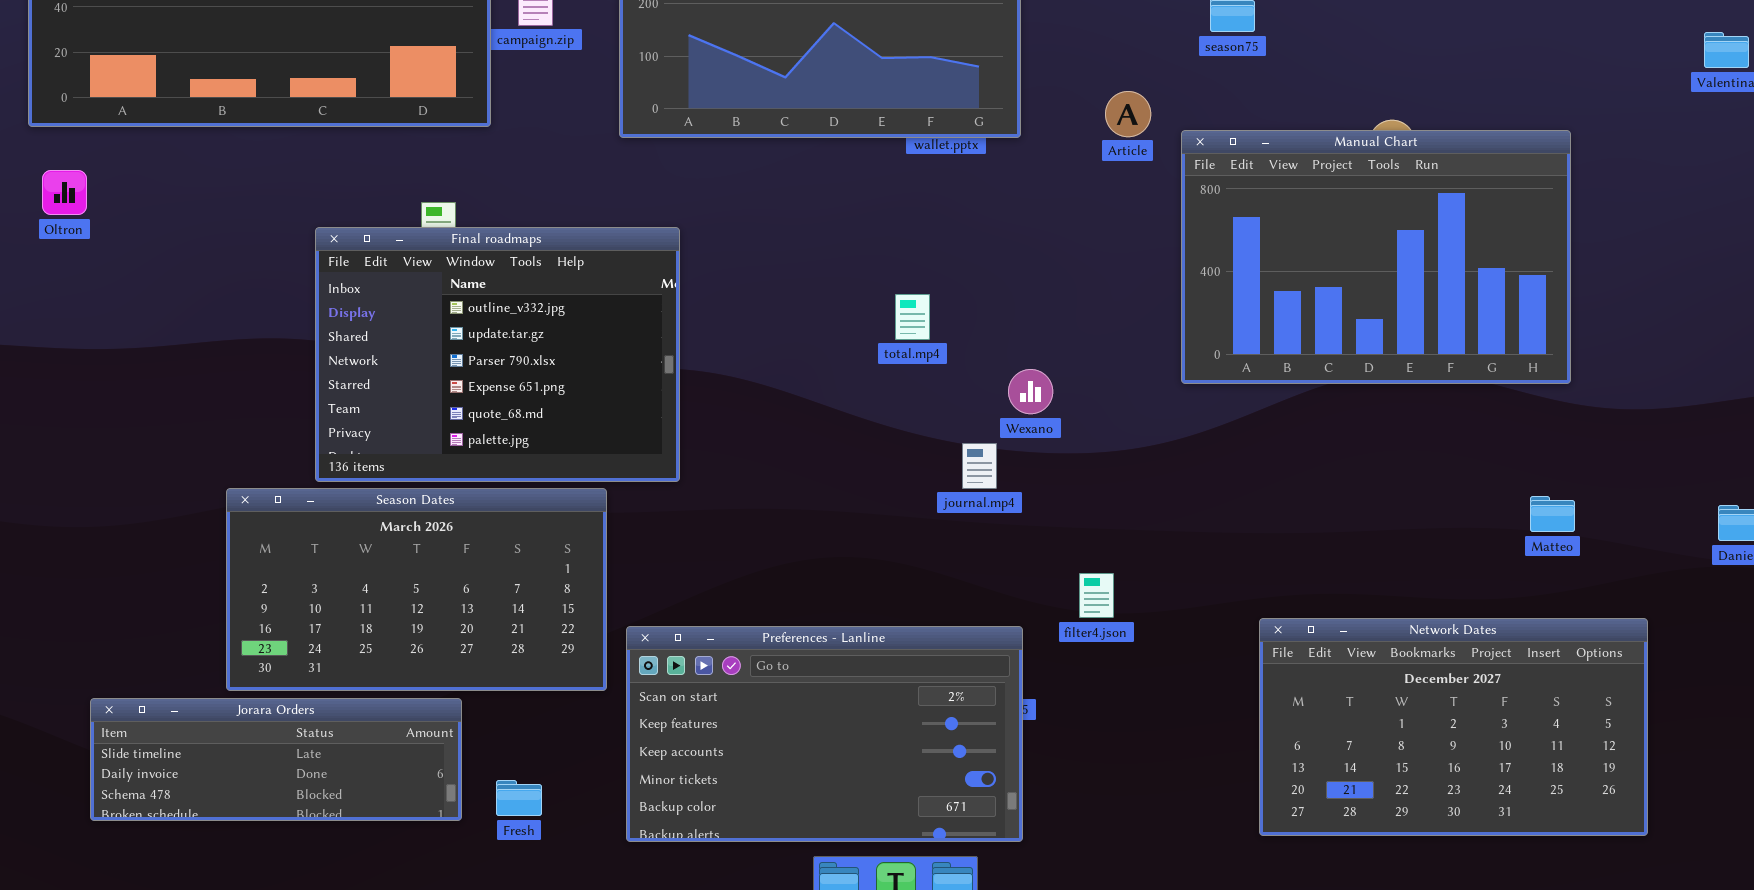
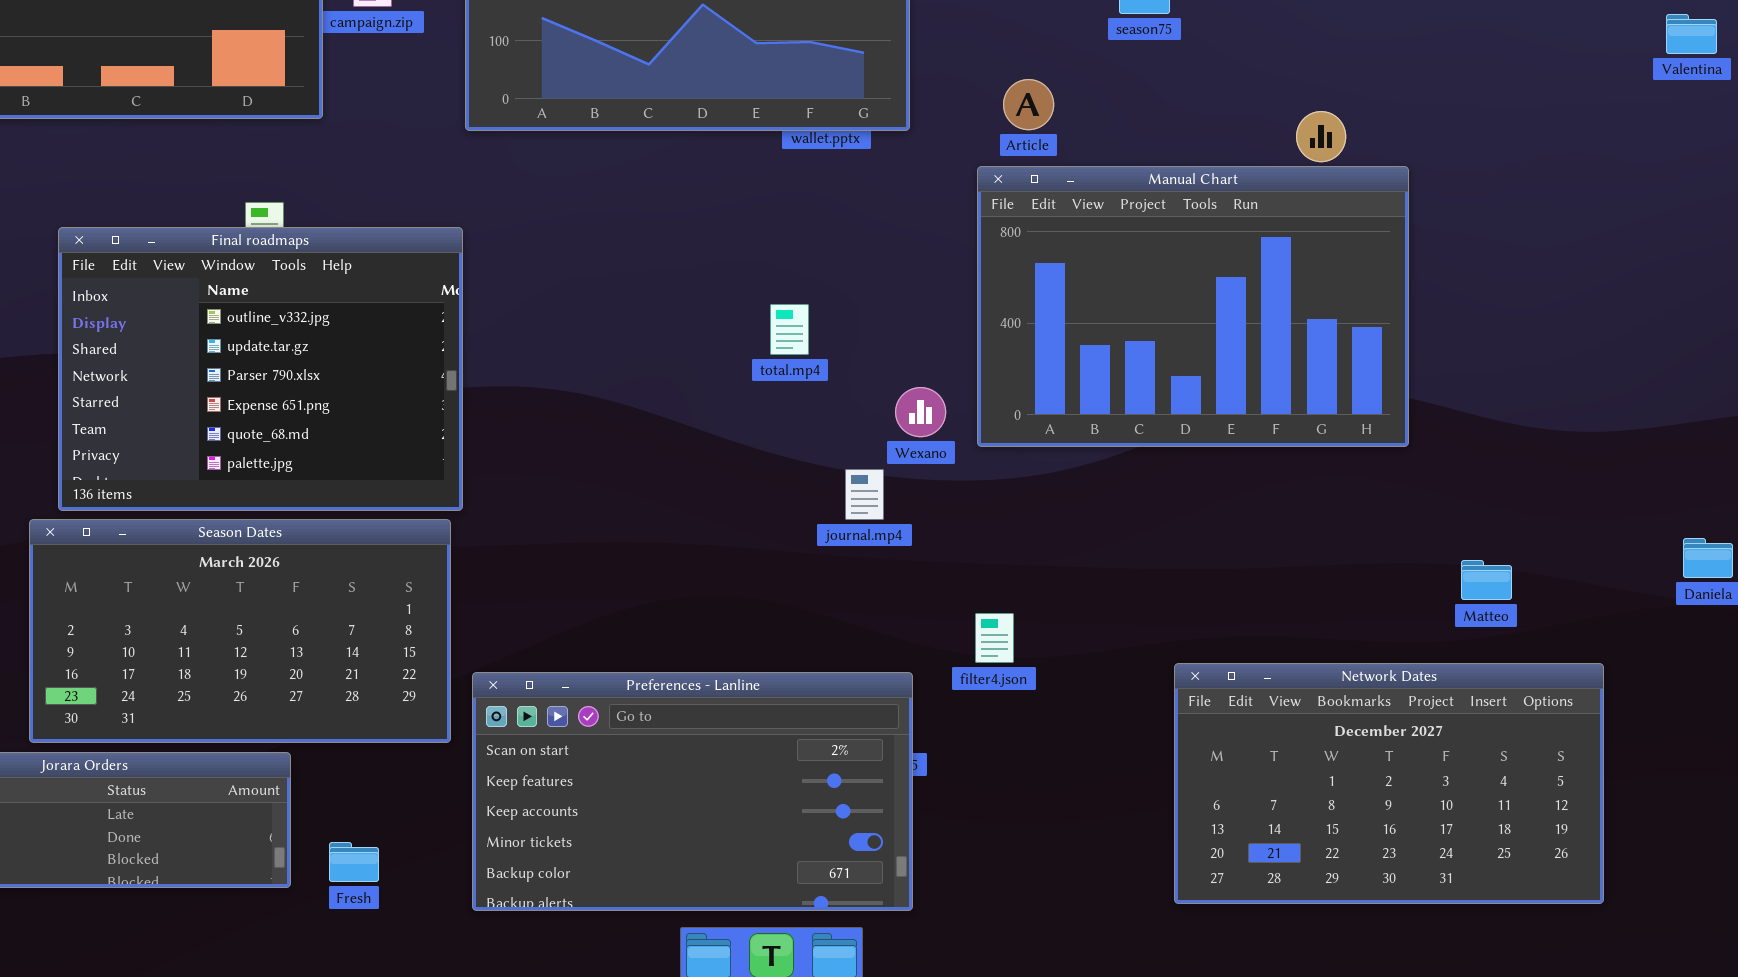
Manual Chart: [1181,130,1571,384] -> [977,166,1409,447], moved
Final roadmaps: [315,227,680,482] -> [58,227,463,511], moved
Matteo: [1530,496,1575,532] -> [1461,560,1512,600], moved

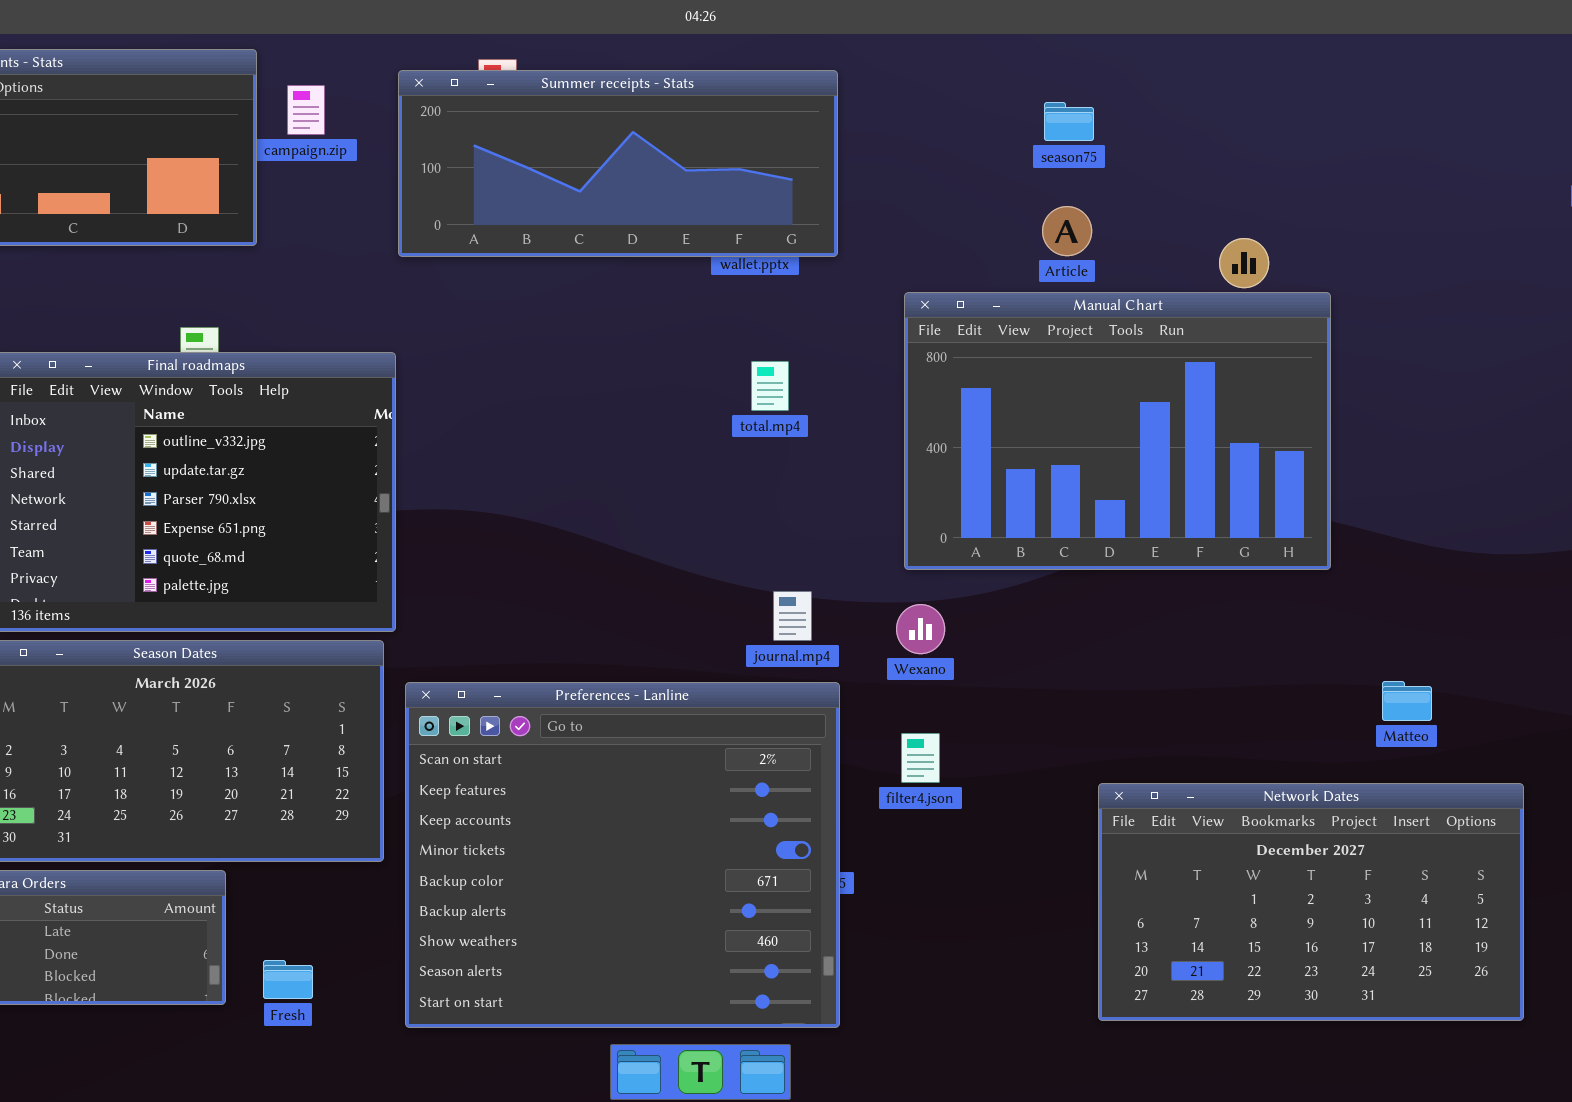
Article: [1003,79,1054,130] -> [1042,206,1092,256], moved
total.mp4: [770,304,809,355] -> [751,361,789,411], moved
Wexano: [895,387,946,437] -> [896,604,945,654], moved
Preferences - Lanline: [472,672,913,911] -> [405,682,840,1028], resized

